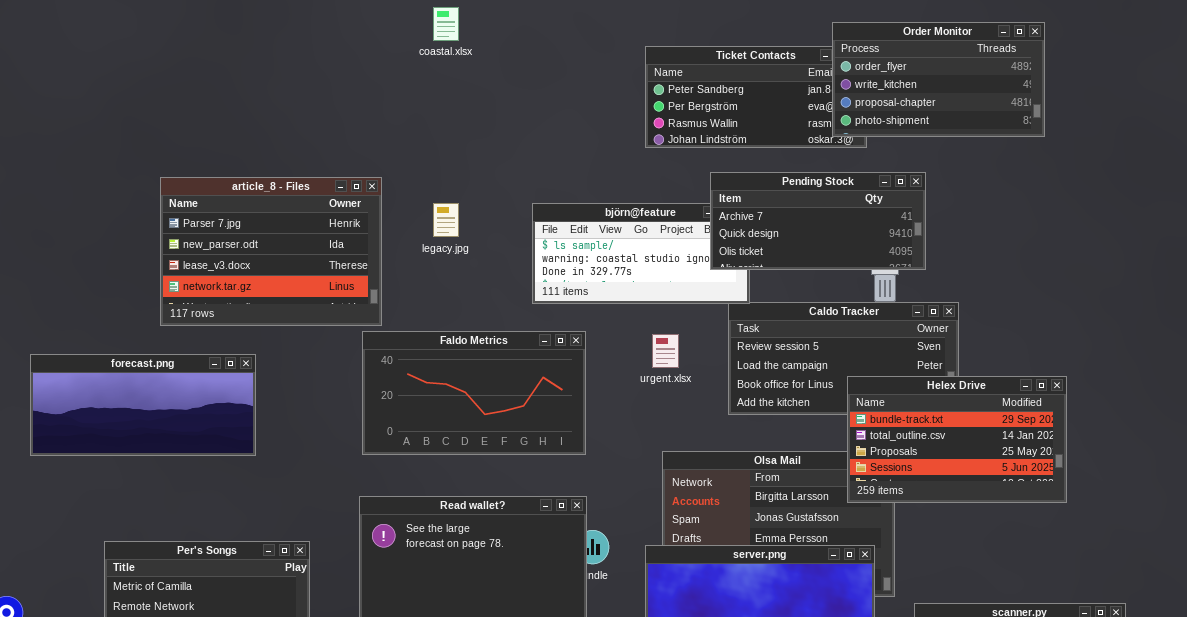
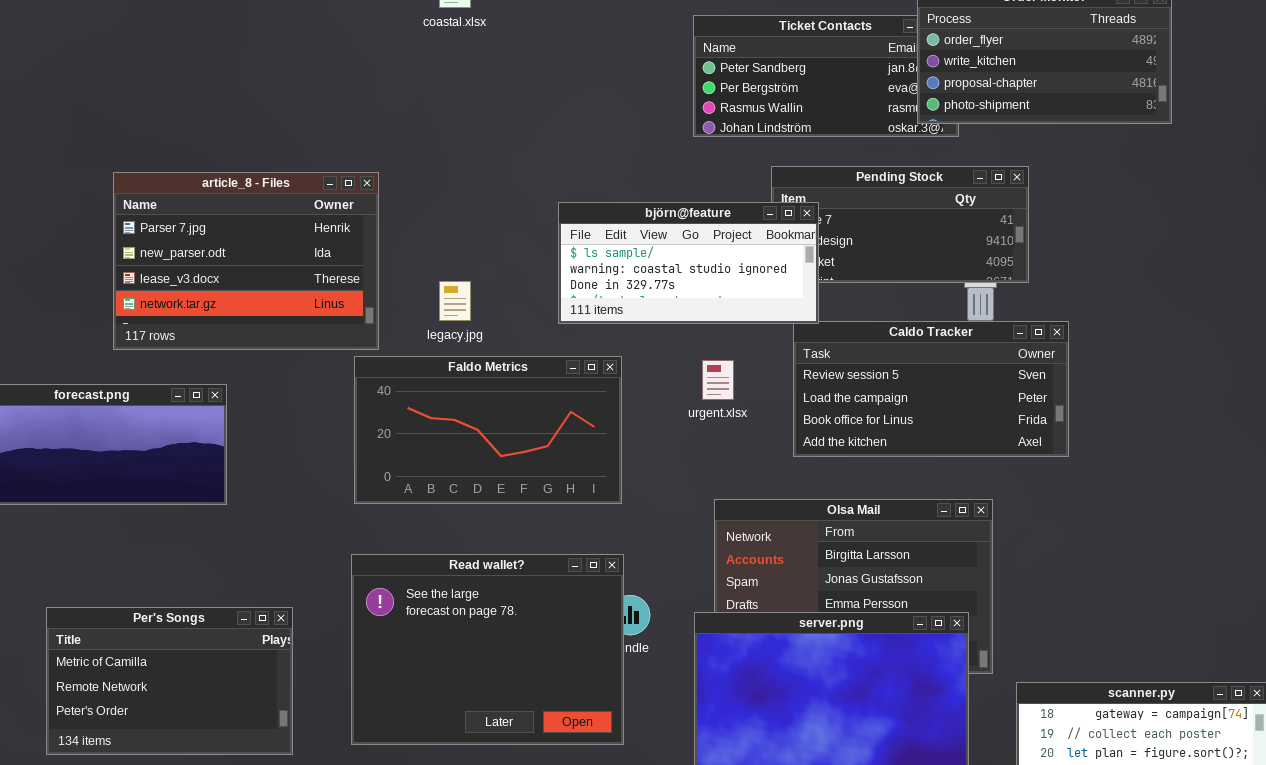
björn@feature: [532,203,750,304] -> [558,202,819,324], raised
legacy.jpg: [433,203,459,237] -> [439,281,471,321], moved
Helex Drive: [847,376,1067,503] -> none, closed

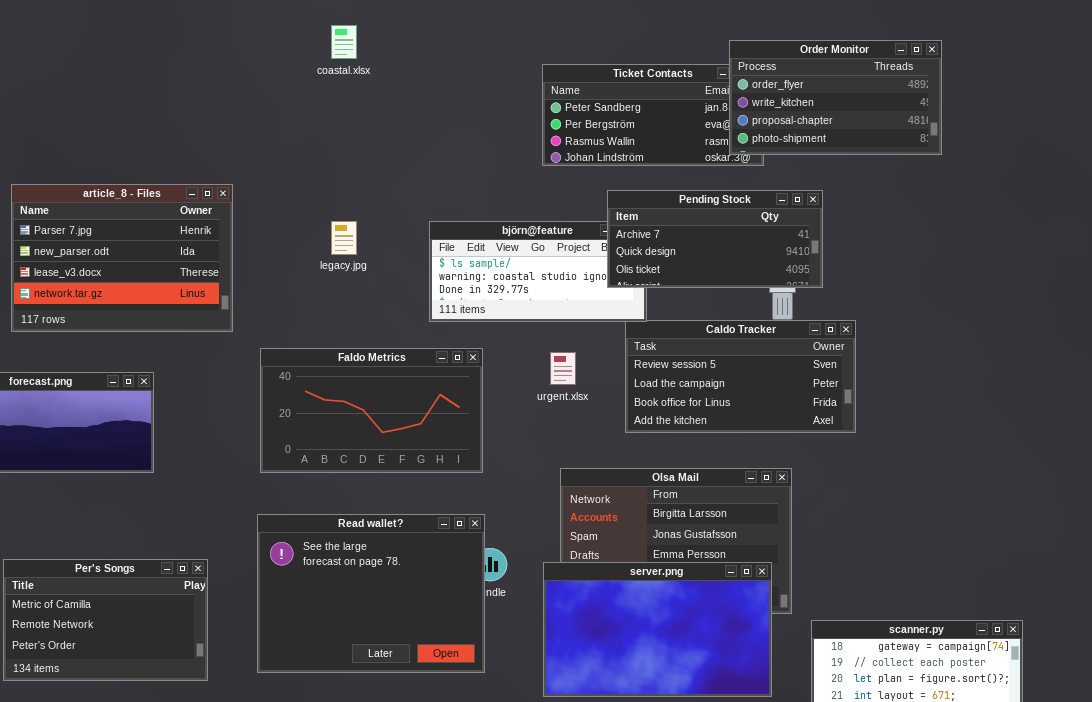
Pending Stock: [771,166,1029,283] -> [607,190,823,288], raised
article_8 - Files: [113,172,379,350] -> [11,184,233,332], moved
legacy.jpg: [439,281,471,321] -> [331,221,357,255], moved

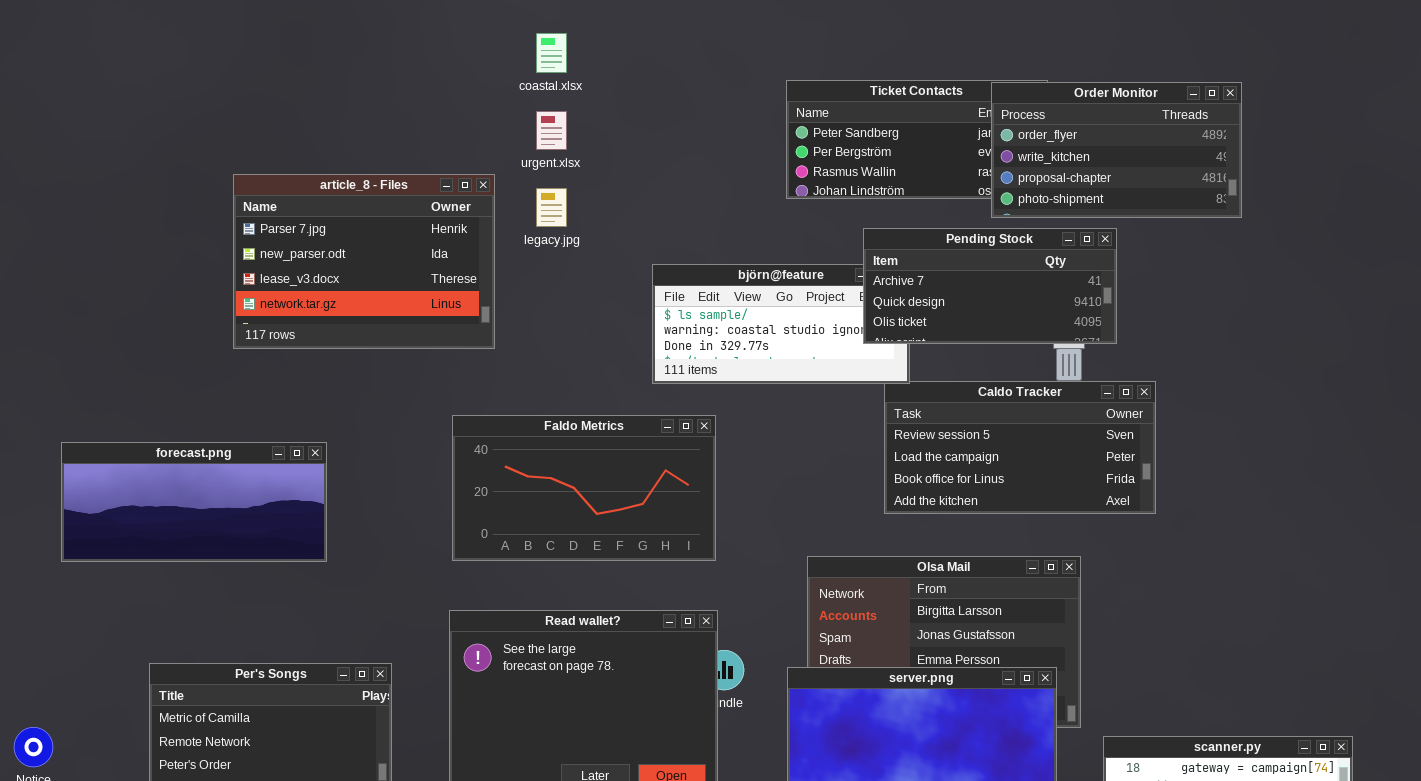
Order Monitor: [729,40,942,155] -> [991,82,1242,218], moved
article_8 - Files: [11,184,233,332] -> [233,174,495,349], moved
legacy.jpg: [331,221,357,255] -> [536,188,567,227], moved
urgent.xlsx: [550,352,576,385] -> [536,111,567,150], moved

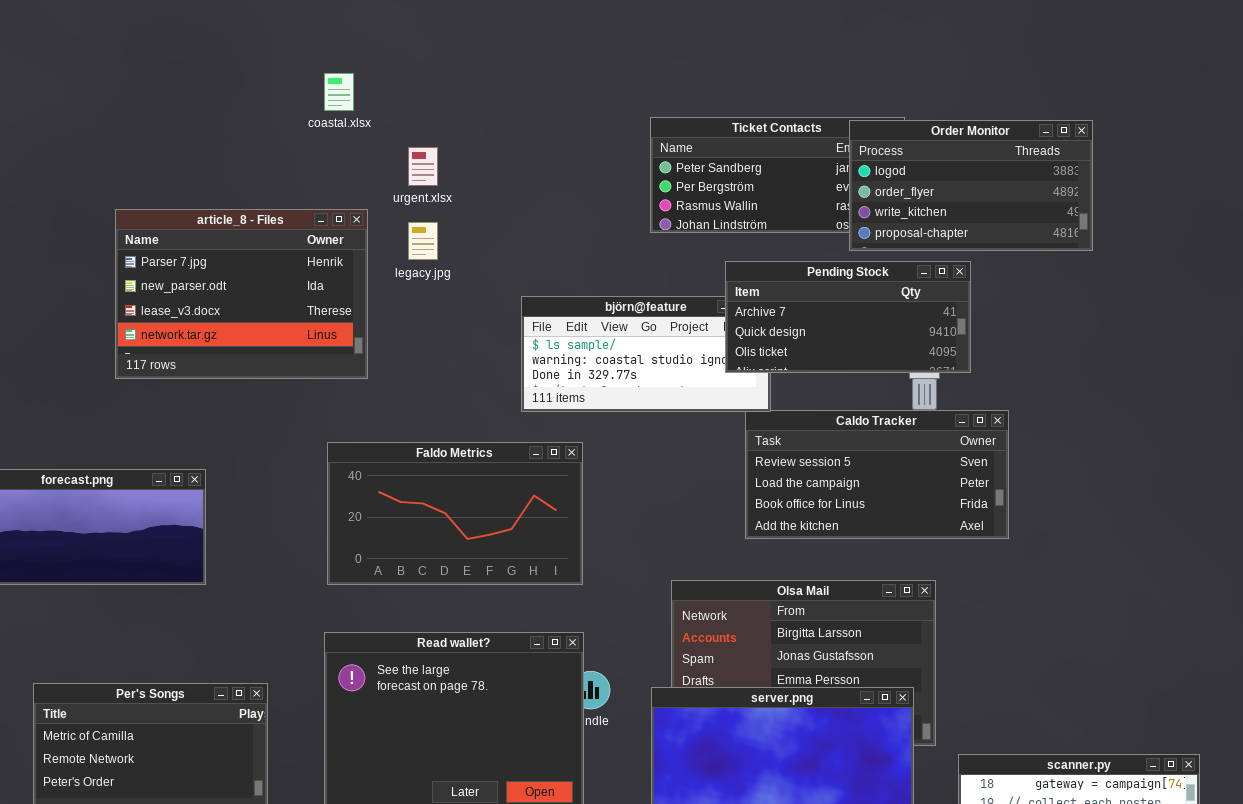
coastal.xlsx: [536,33,567,73] -> [324,73,354,111], moved
Order Monitor: [991,82,1242,218] -> [849,120,1093,251], scrolled up 1 row

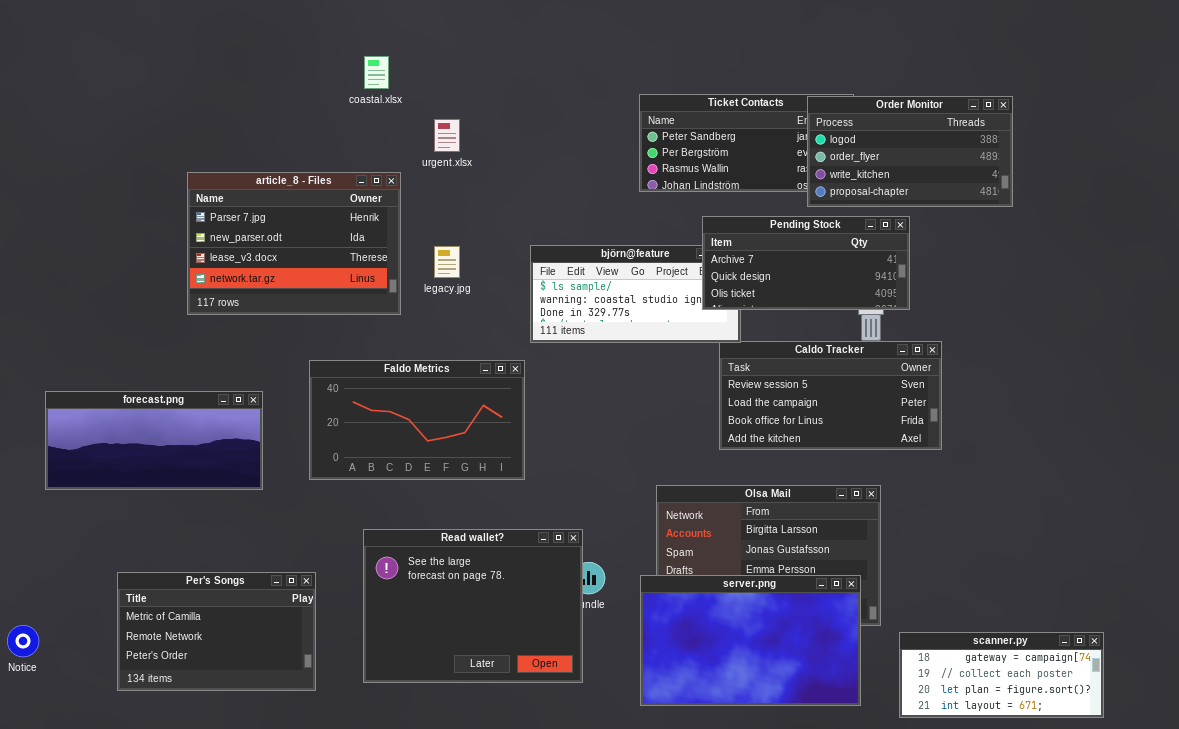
legacy.jpg: [408,222,438,260] -> [434,246,460,278], moved
Faldo Metrics: [327,442,583,585] -> [309,360,525,480], moved

